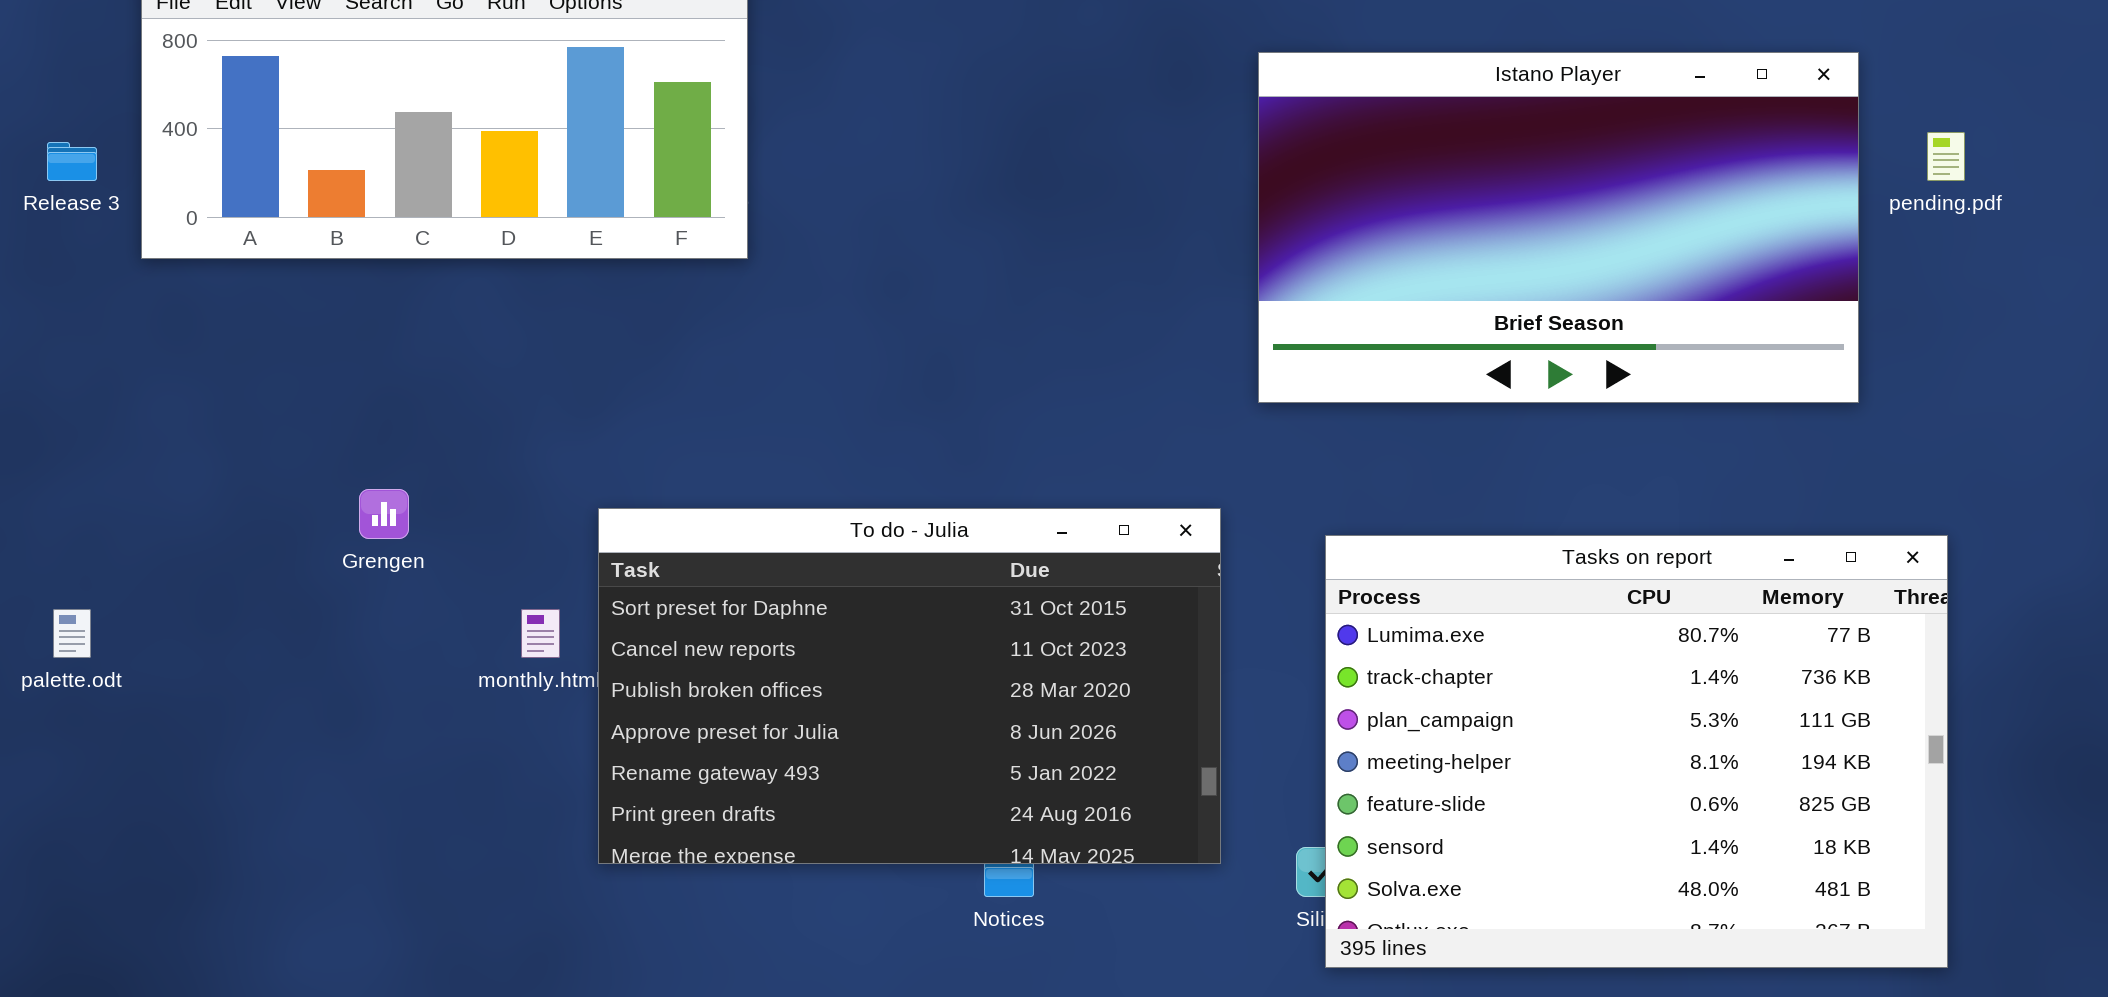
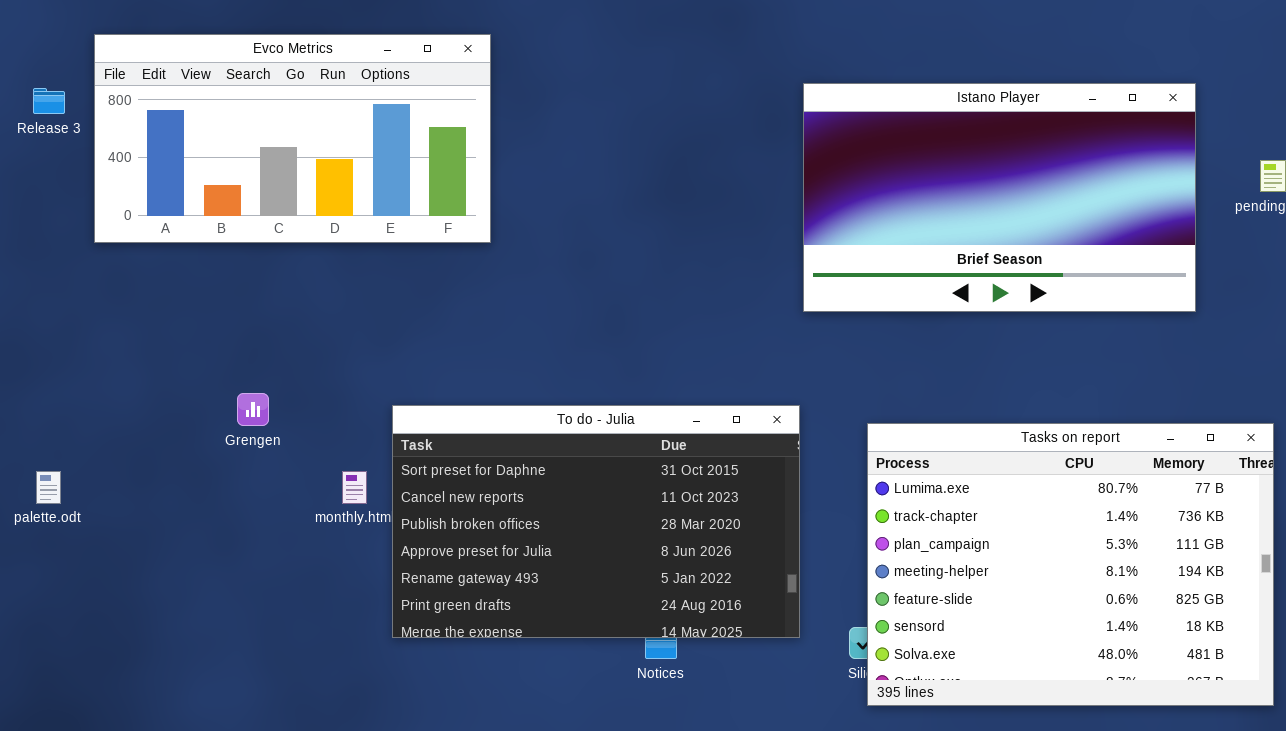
Istano Player: [1258,52,1859,403] -> [803,83,1196,312], moved
Release 3: [47,142,97,181] -> [33,88,65,114], moved

